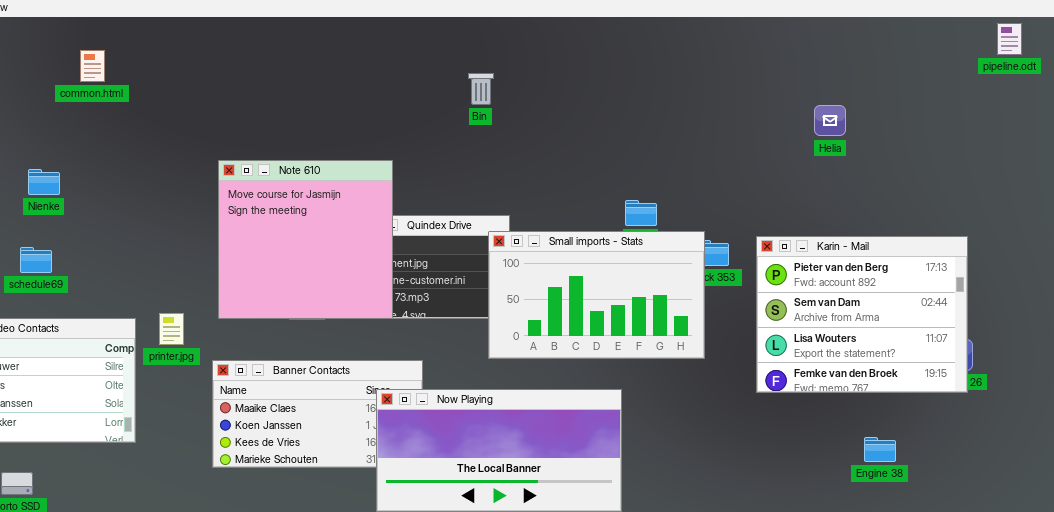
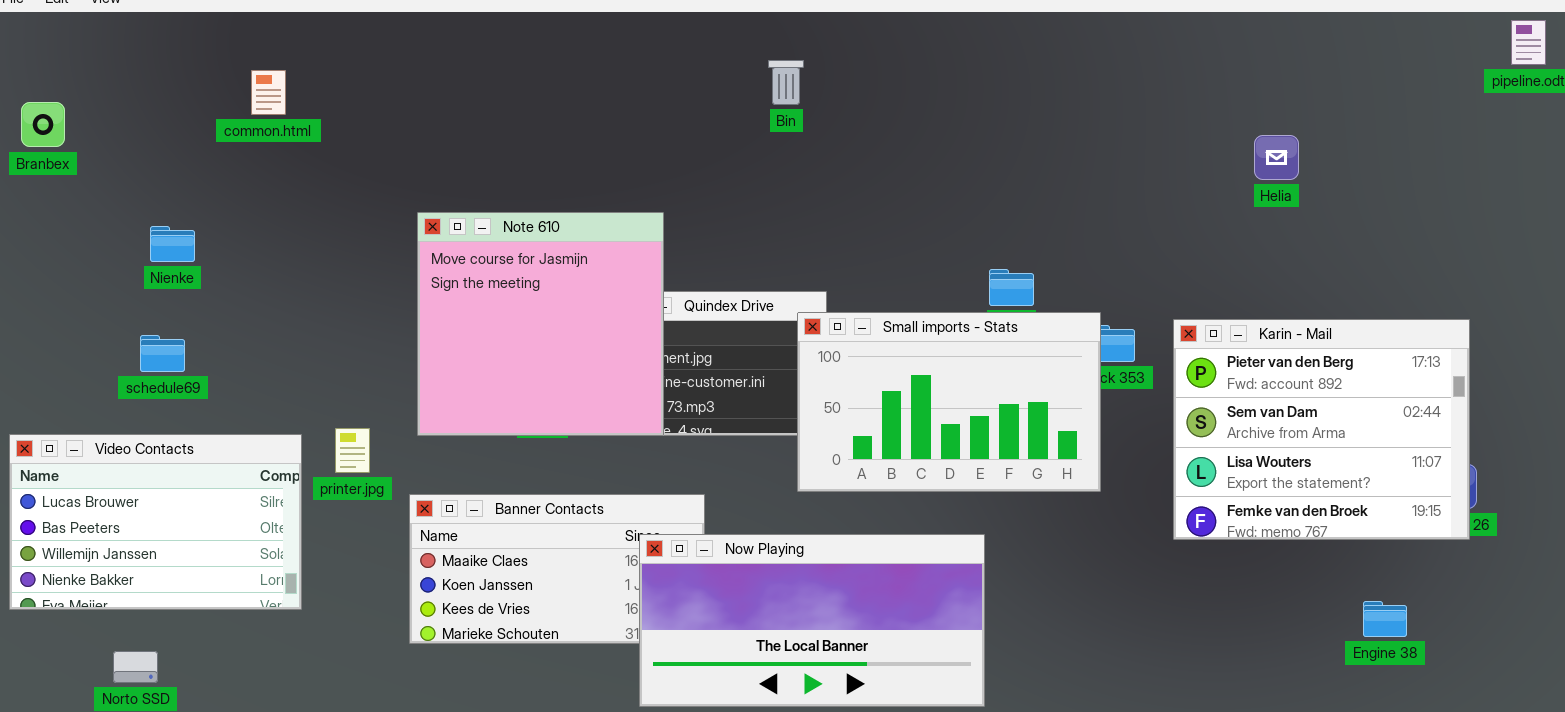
common.html: [80,50,105,82] -> [251,70,286,115], moved
Bin: [468,73,494,105] -> [768,60,804,105], moved
Engine 38: [864,437,896,462] -> [1363,601,1407,637], moved

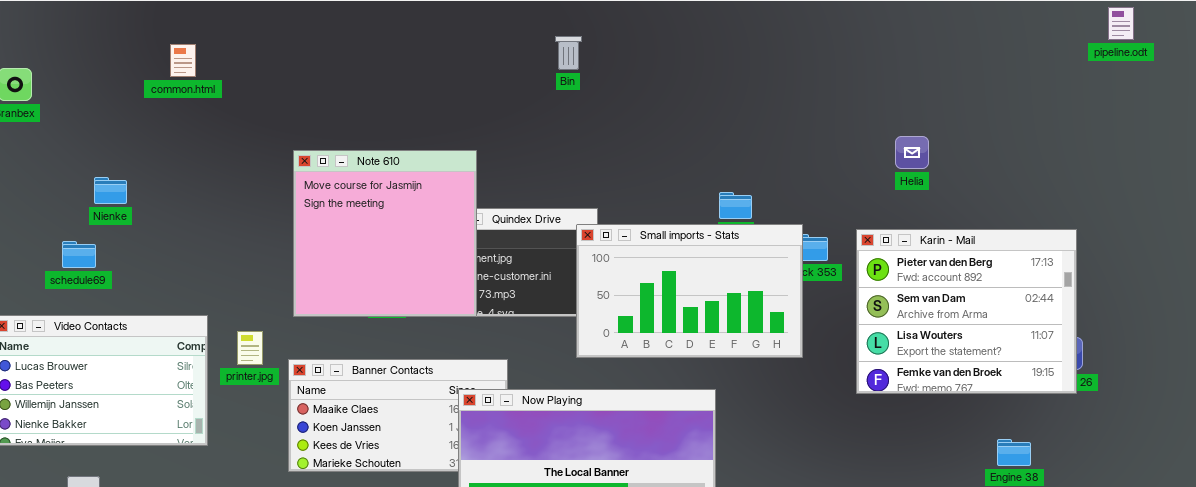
Helia: [1254,135,1299,180] -> [895,136,929,169], moved
Nienke: [150,226,195,262] -> [94,177,127,204], moved
schedule69: [140,335,185,372] -> [62,241,96,268], moved
printer.jpg: [335,428,370,473] -> [237,331,263,365], moved

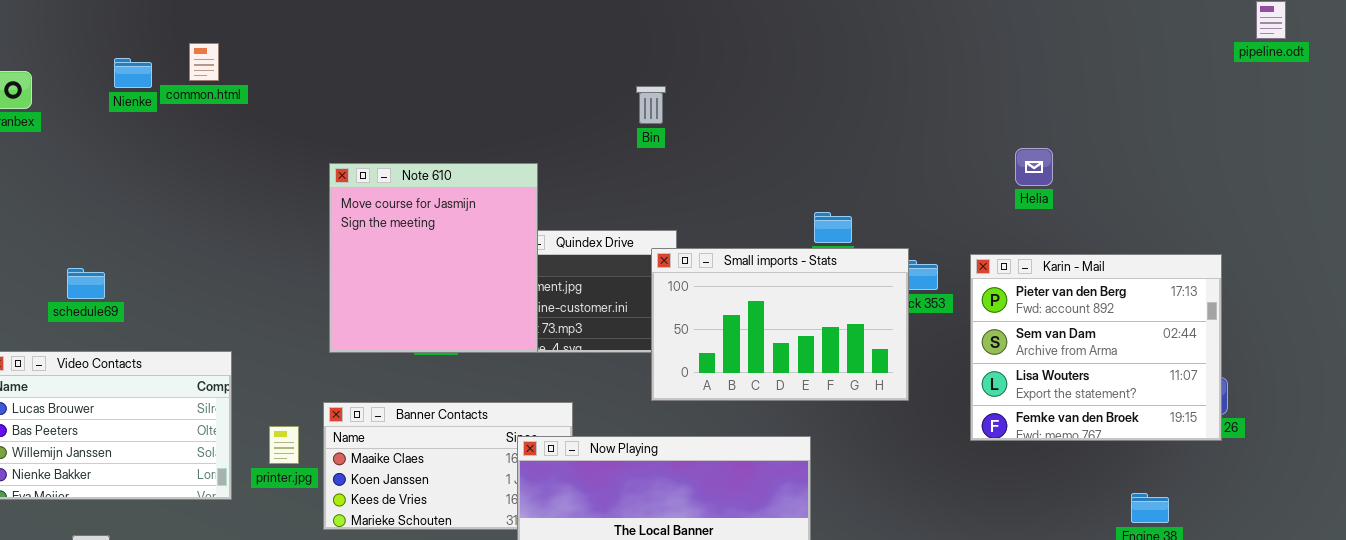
Bin: [555,36,582,70] -> [636,86,666,124], moved
Nienke: [94,177,127,204] -> [114,58,152,88], moved
printer.jpg: [237,331,263,365] -> [269,426,299,464], moved

